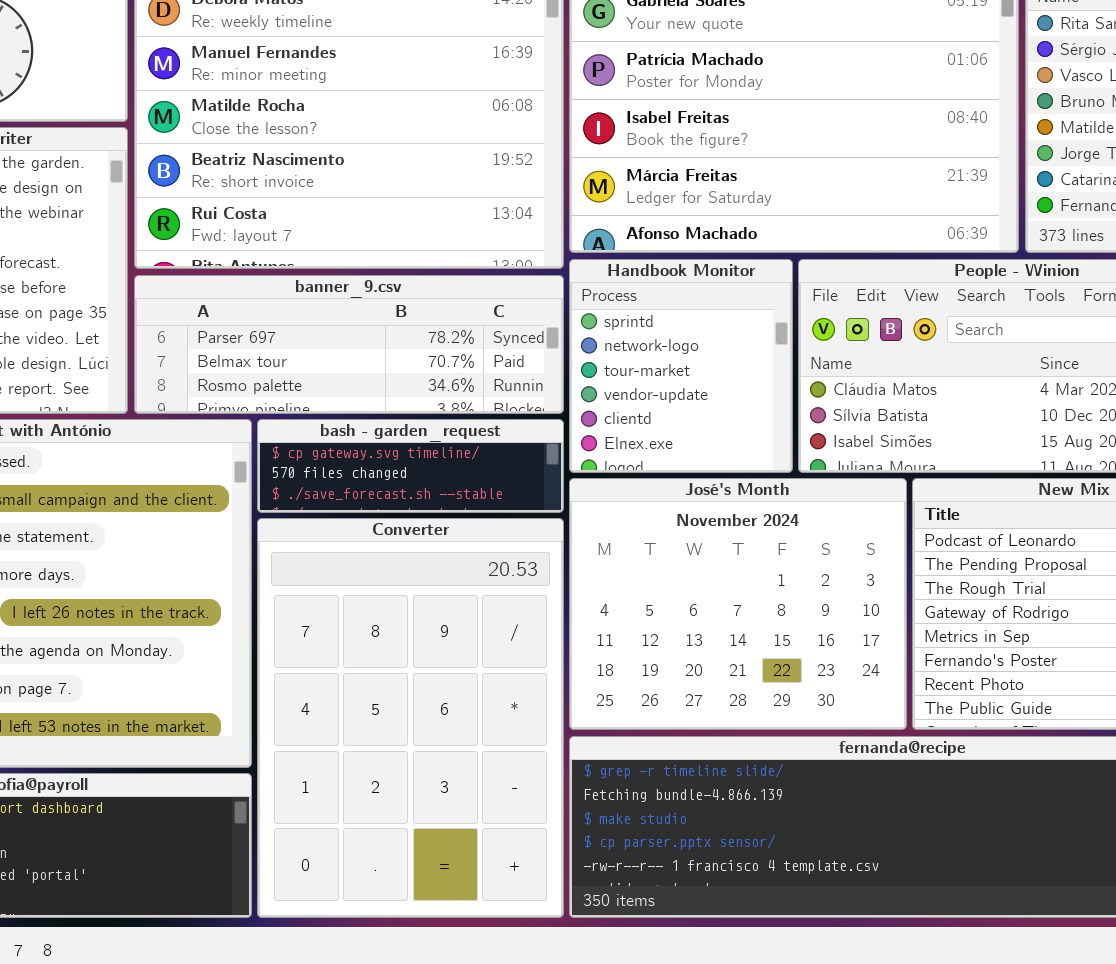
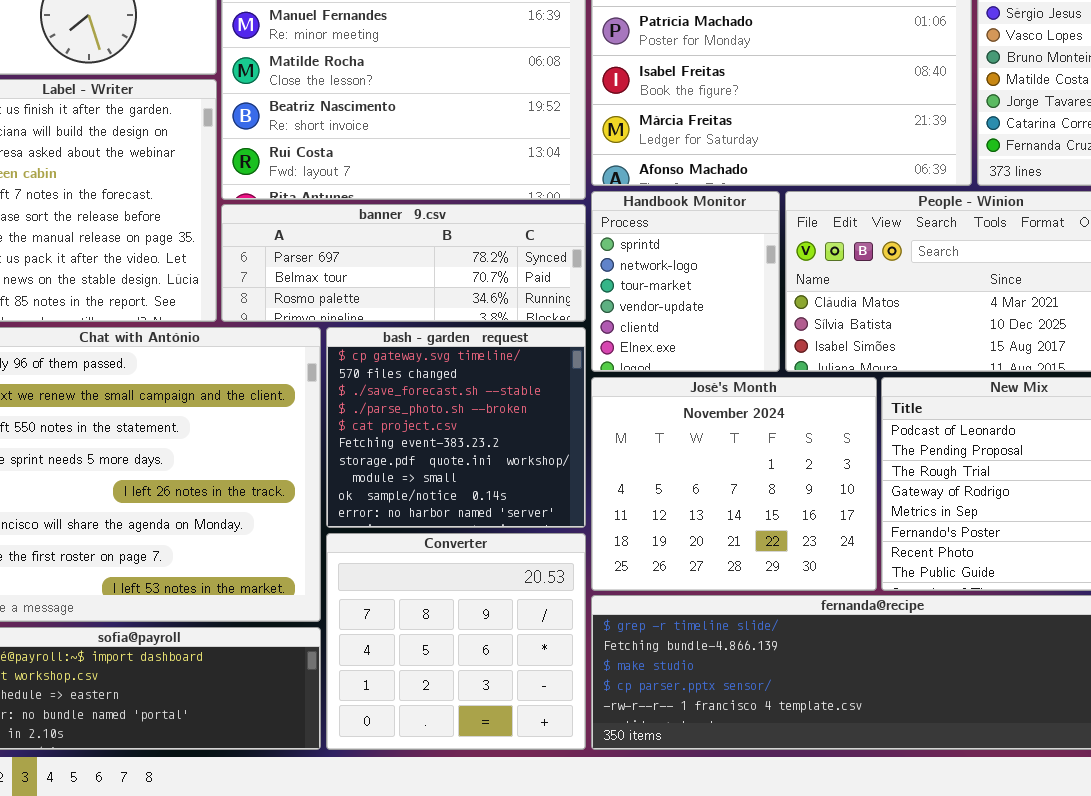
bash - garden_request: [257,419,564,513] -> [326,327,586,528], resized
Converter: [257,518,564,918] -> [326,533,586,750], resized

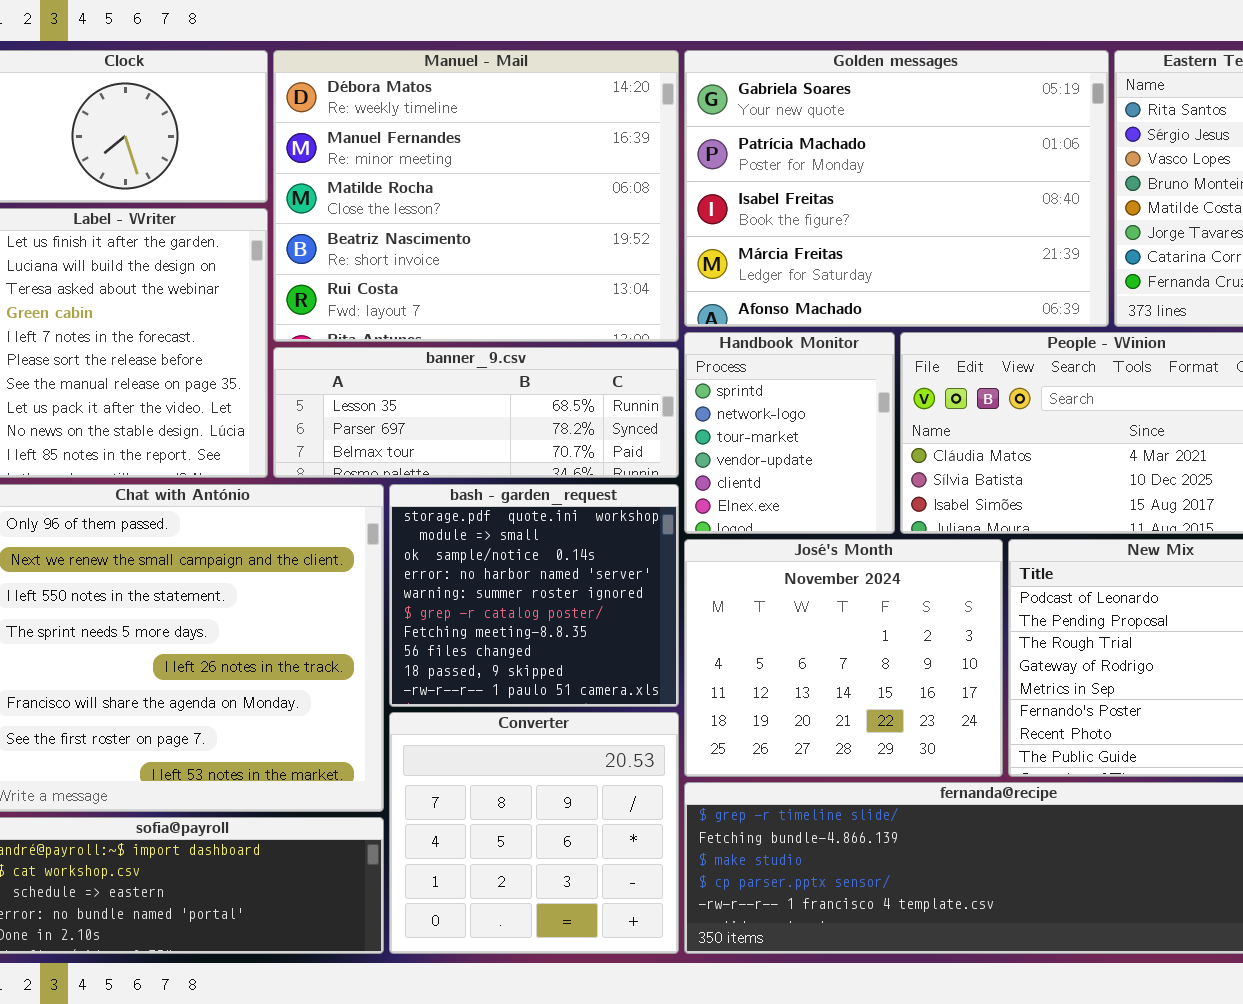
banner_9.csv: [221,204,586,322] -> [273,347,679,478], scrolled up 1 row
bash - garden_request: [326,327,586,528] -> [389,484,679,707], scrolled down 6 rows

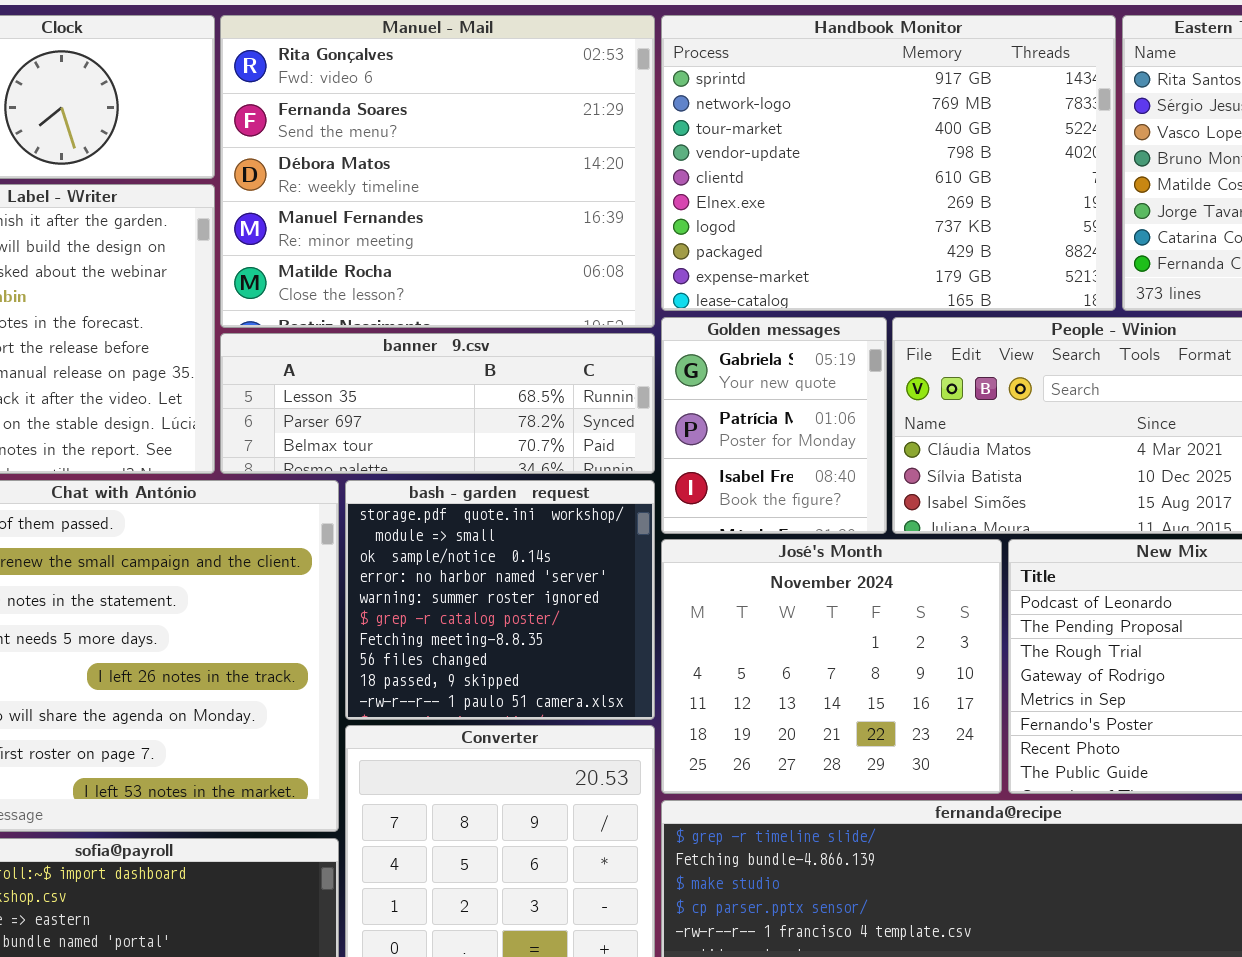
Manuel - Mail: [273,50,679,342] -> [220,15,655,328], scrolled up 2 rows
Golden messages: [684,50,1109,327] -> [661,317,887,534], moved, resized
Handbook Monitor: [684,332,895,534] -> [661,15,1116,311], moved, resized

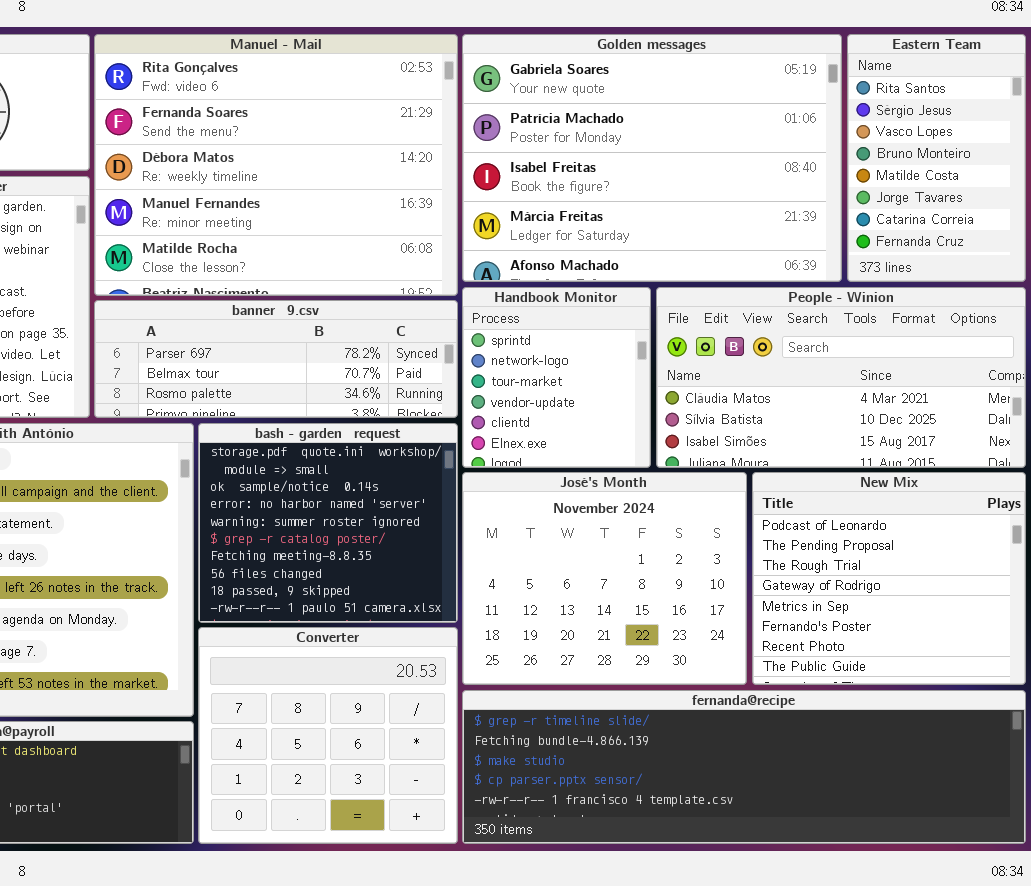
Handbook Monitor: [661,15,1116,311] -> [462,287,651,468], moved, resized
Golden messages: [661,317,887,534] -> [462,34,842,282], moved, resized
banner_9.csv: [220,333,655,474] -> [94,300,458,418], scrolled down 1 row

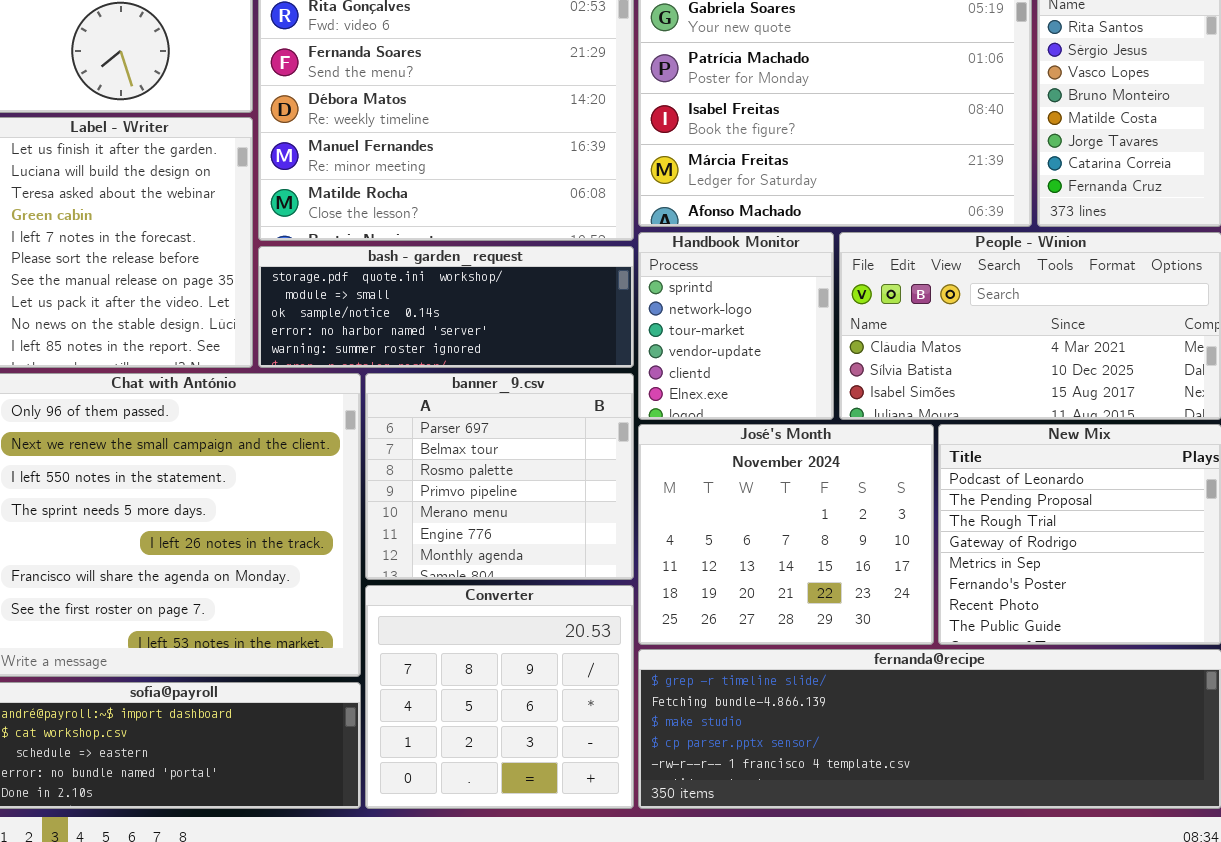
banner_9.csv: [94,300,458,418] -> [365,373,634,580], moved, resized
bash - garden_request: [198,423,458,623] -> [258,246,634,368], moved, resized

